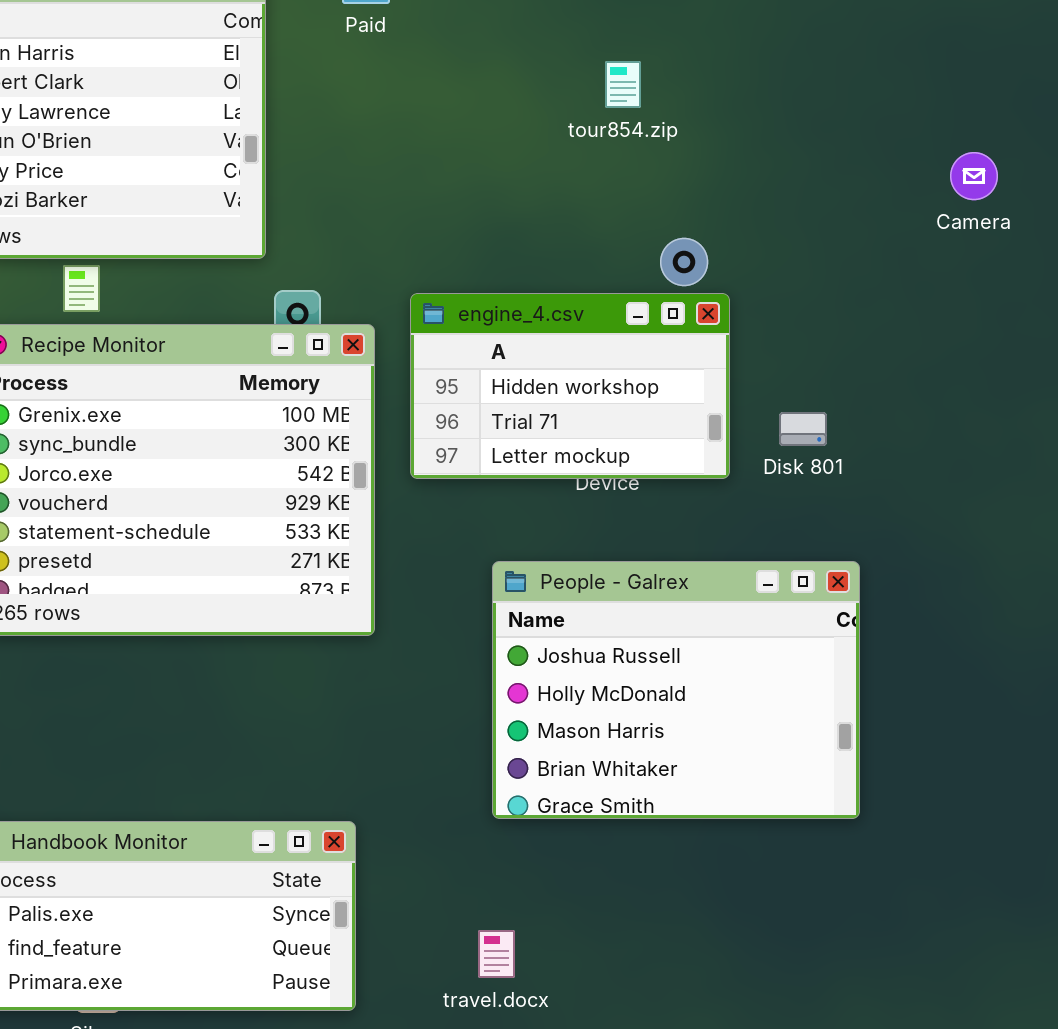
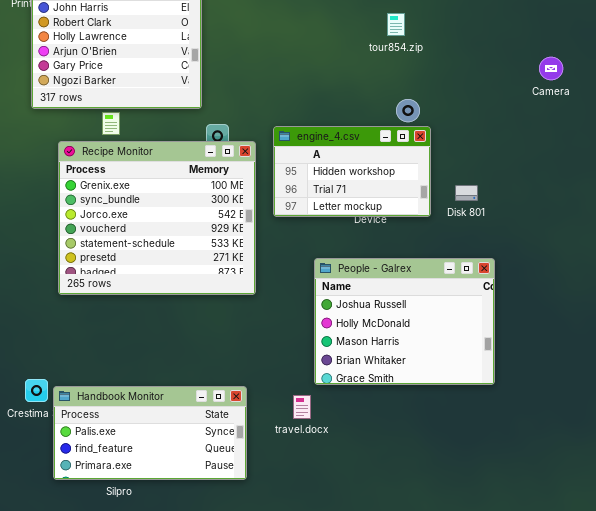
tour854.zip: [605,61,641,108] -> [387,13,405,36], moved
travel.docx: [478,930,515,978] -> [293,395,311,419], moved

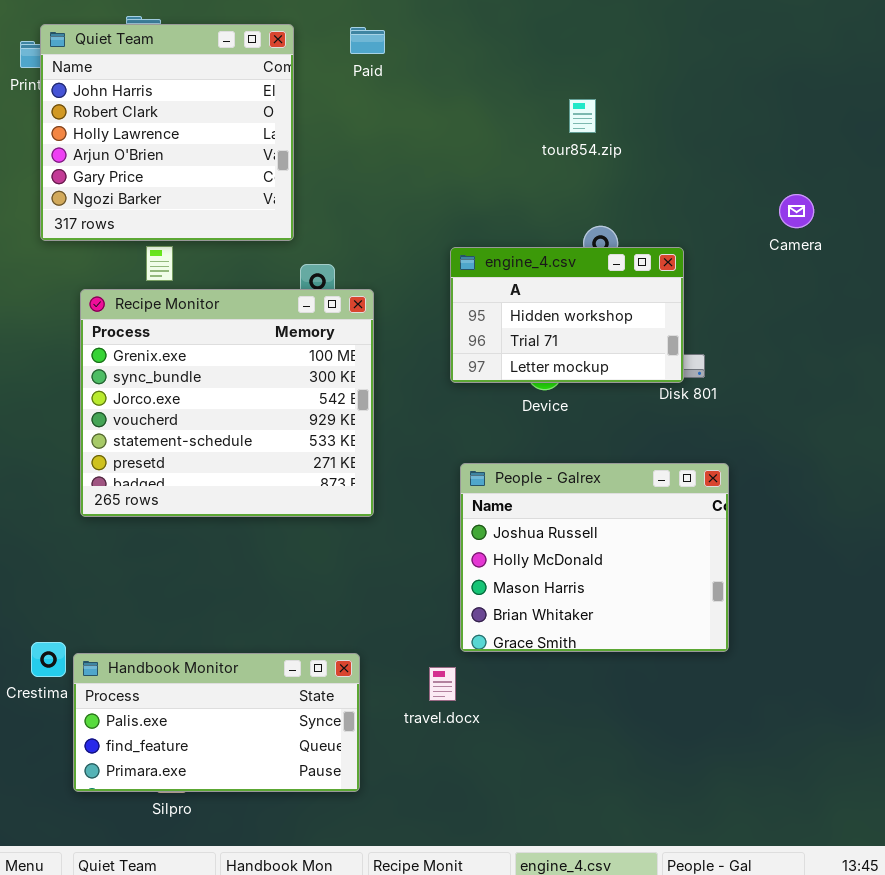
Camera: [539,57,563,80] -> [779,194,814,228], moved
engine_4.csv: [273,126,431,217] -> [450,247,684,383], moved

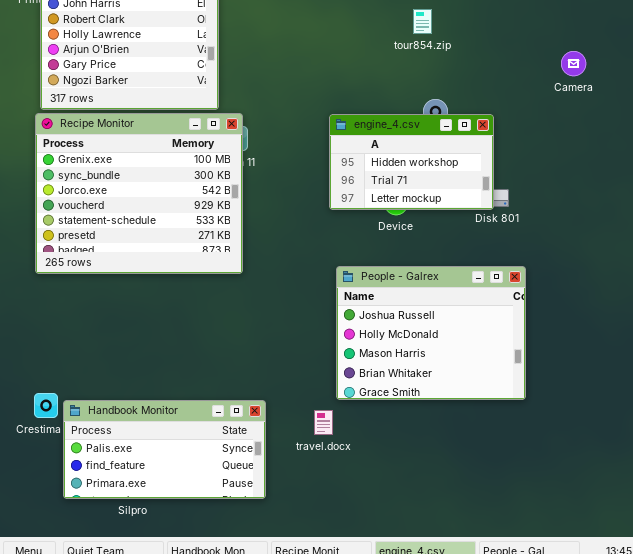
Camera: [779,194,814,228] -> [561,51,586,76], moved
Recipe Monitor: [80,289,374,517] -> [35,113,243,274], moved

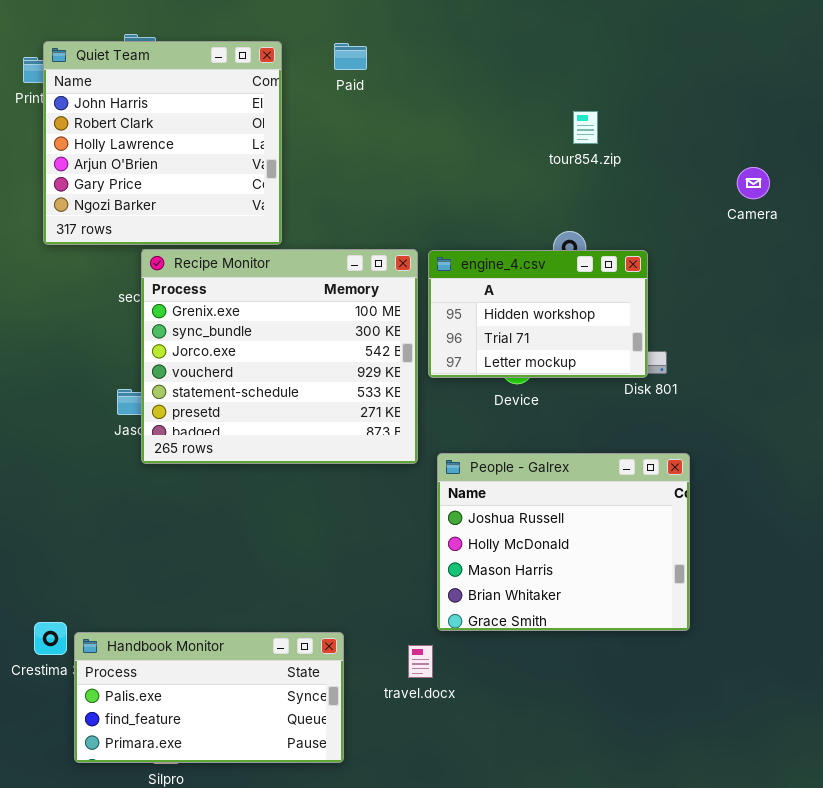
tour854.zip: [413,9,432,34] -> [573,111,598,144], moved
Recipe Monitor: [35,113,243,274] -> [141,249,418,464], moved

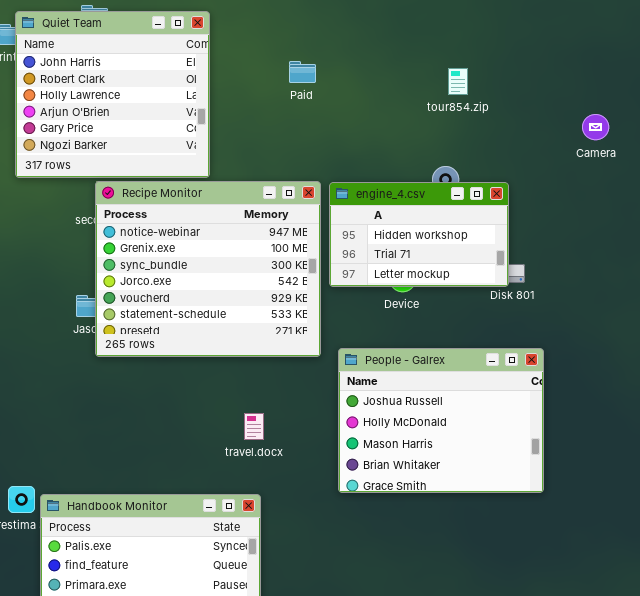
Paid: [334,43,367,70] -> [289,61,316,83], moved
Recipe Monitor: [141,249,418,464] -> [95,181,321,357], scrolled up 1 row
travel.docx: [408,645,433,678] -> [244,413,264,440], moved

